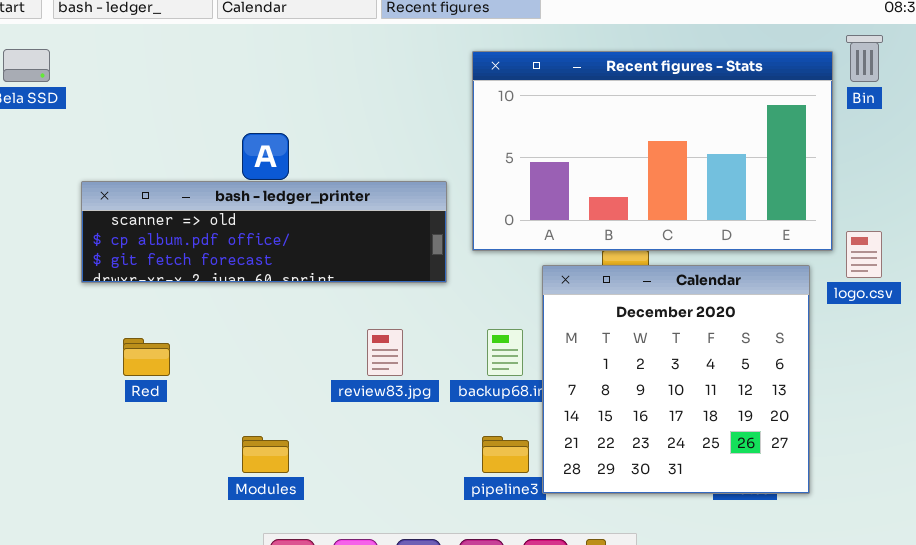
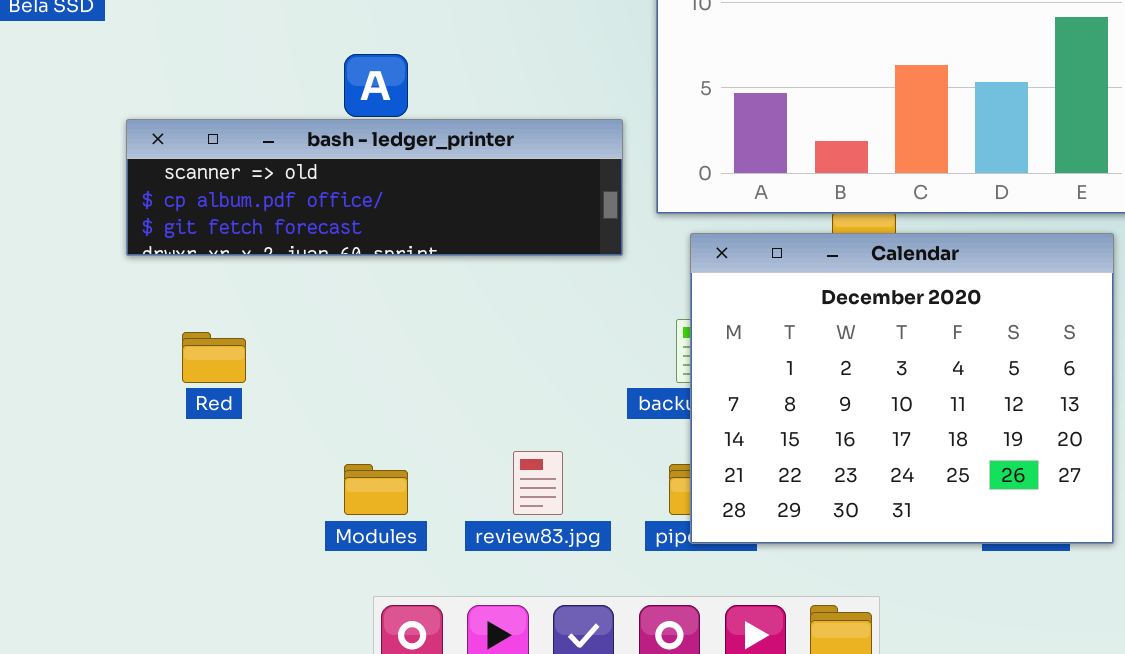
Calendar: [542,265,810,494] -> [690,233,1114,544], resized
review83.jpg: [367,329,403,376] -> [513,451,563,515], moved

